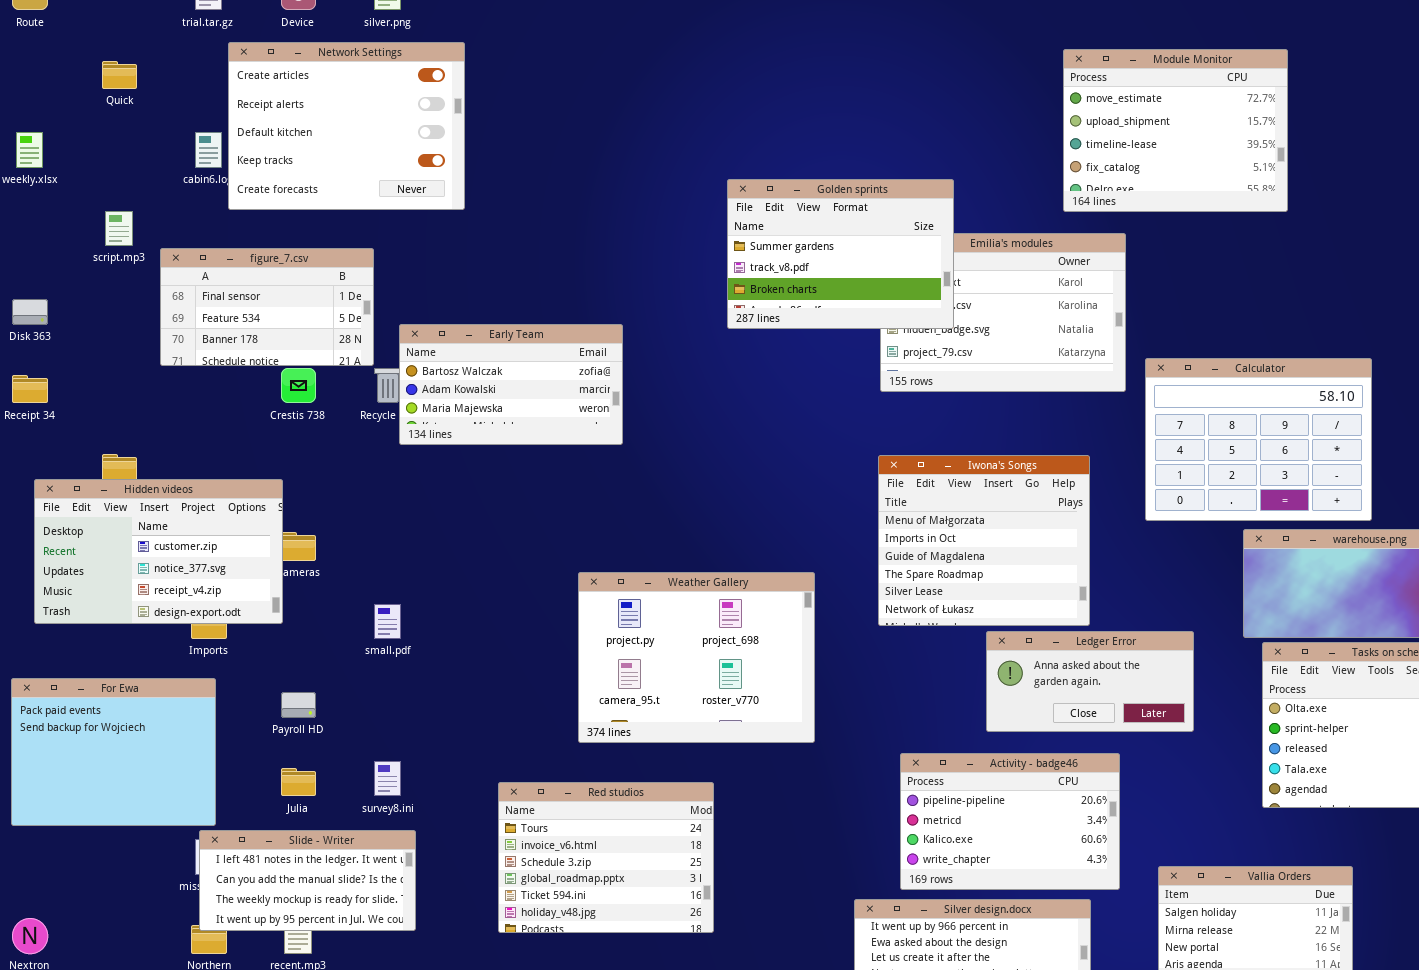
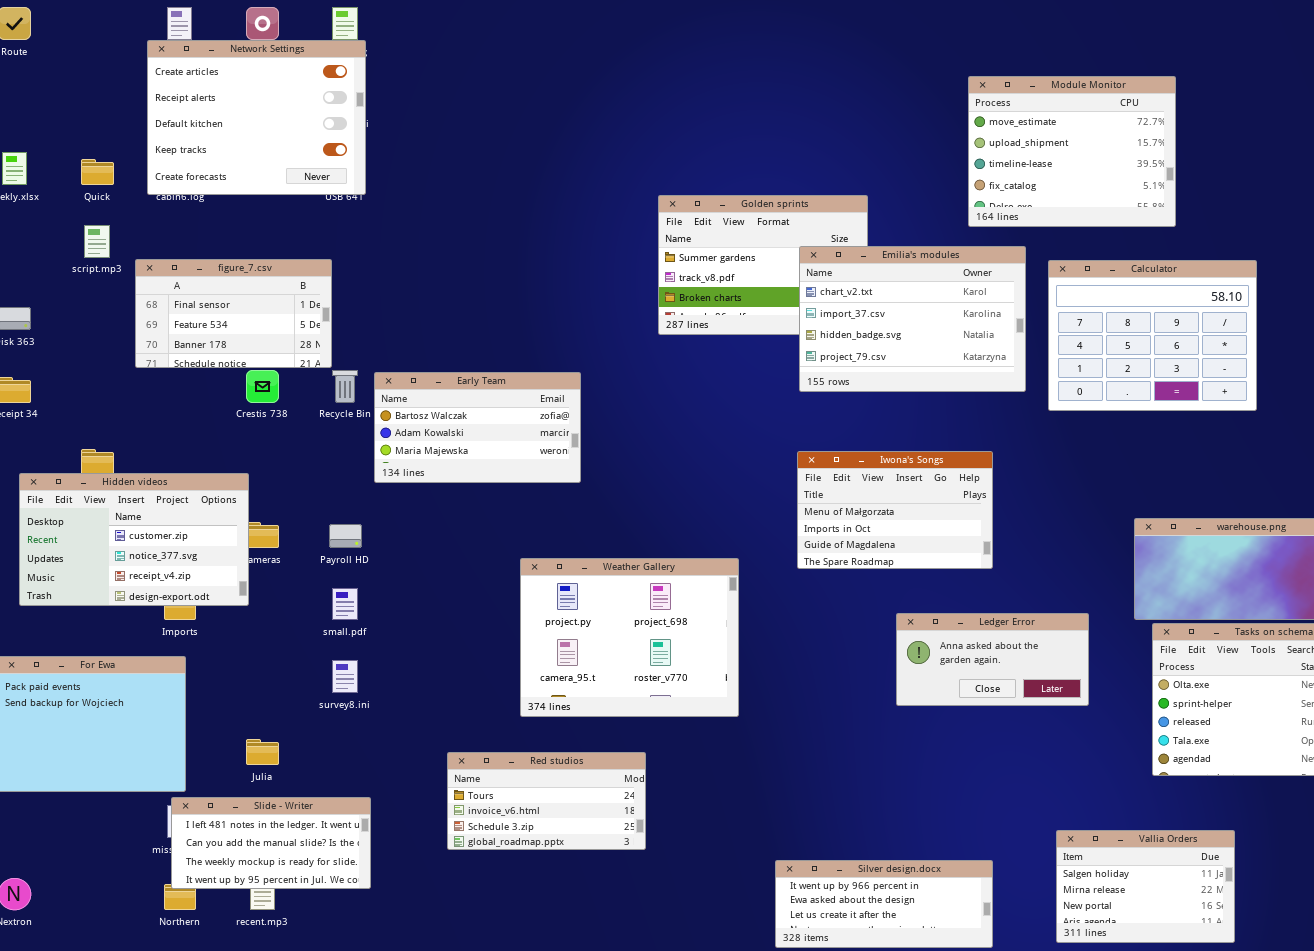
Network Settings: [228,42,465,210] -> [147,40,366,195], moved
Quick: [102,61,137,89] -> [81,159,114,185], moved
Emilia's modules: [880,233,1126,392] -> [799,246,1026,392], raised
Early Team: [399,324,623,445] -> [374,372,581,483], moved
Calculator: [1145,358,1372,521] -> [1048,260,1257,411], moved
Iwona's Songs: [878,455,1090,626] -> [797,451,993,569], resized
Payroll HD: [281,692,316,718] -> [329,524,362,548], moved
Activity - badge46: [900,753,1120,890] -> none, closed
survey8.ini: [374,761,401,796] -> [332,660,358,693], moved
Red studios: [498,782,714,933] -> [447,752,646,850], resized

